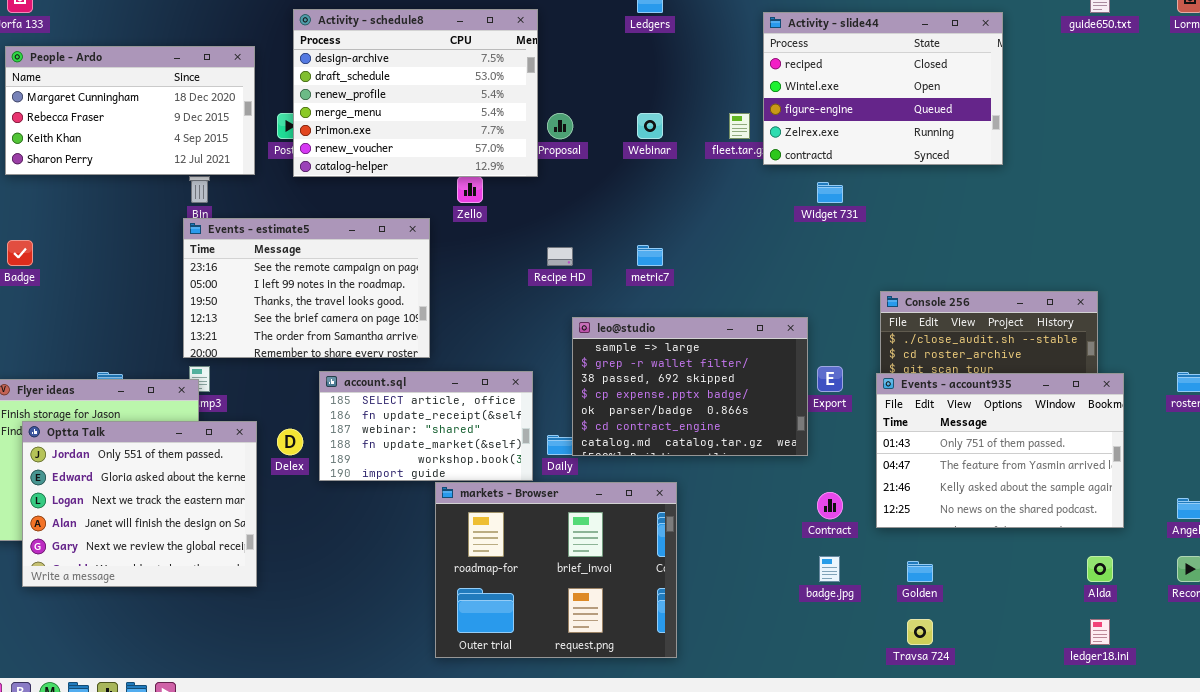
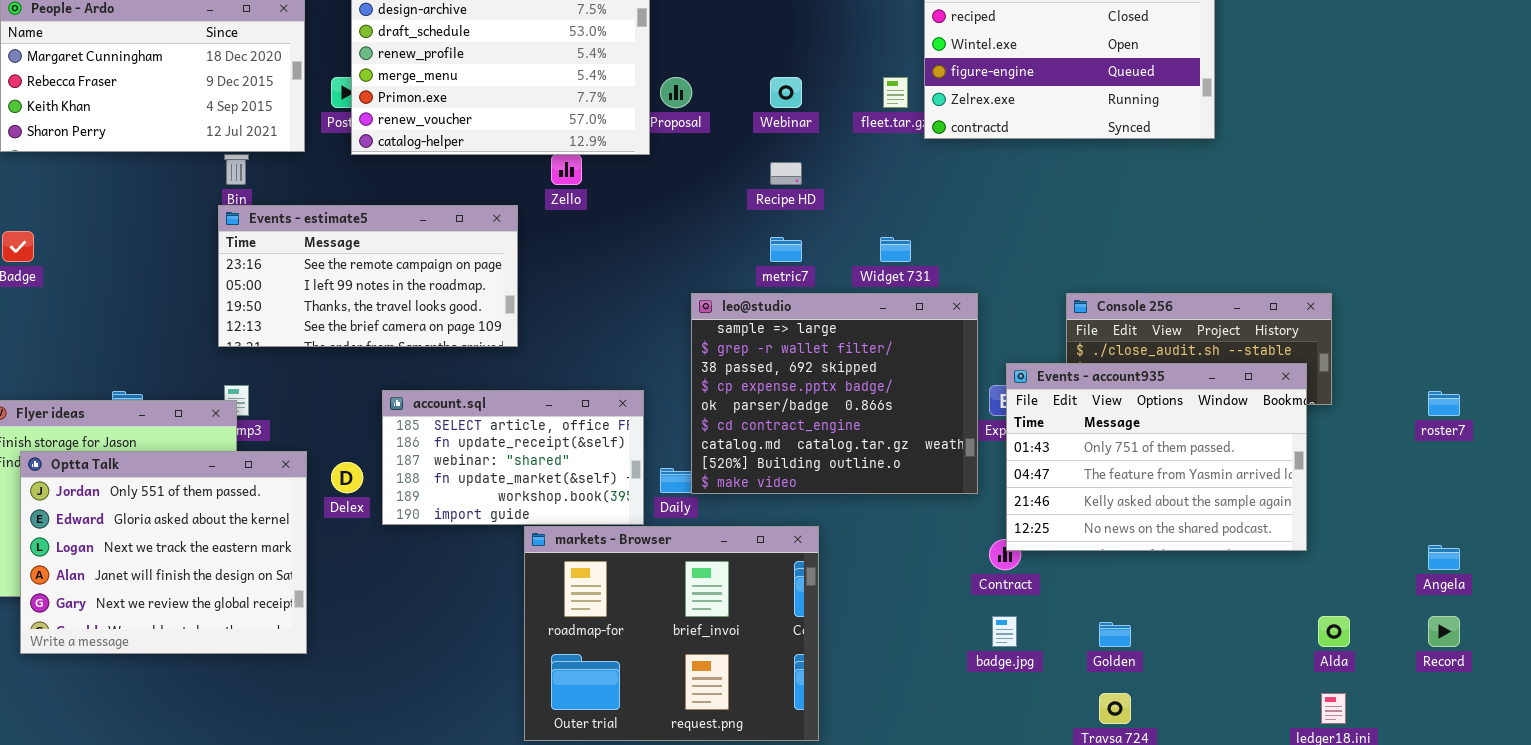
Widget 731: [817,182,843,203] -> [880,237,911,262], moved
Events - estimate5: [183,218,430,358] -> [218,205,518,347], resized
Recipe HD: [547,247,573,266] -> [770,162,802,185], moved
leo@studio: [572,317,808,456] -> [691,293,978,494], resized
Events - account935: [876,373,1124,528] -> [1006,363,1307,551], moved

